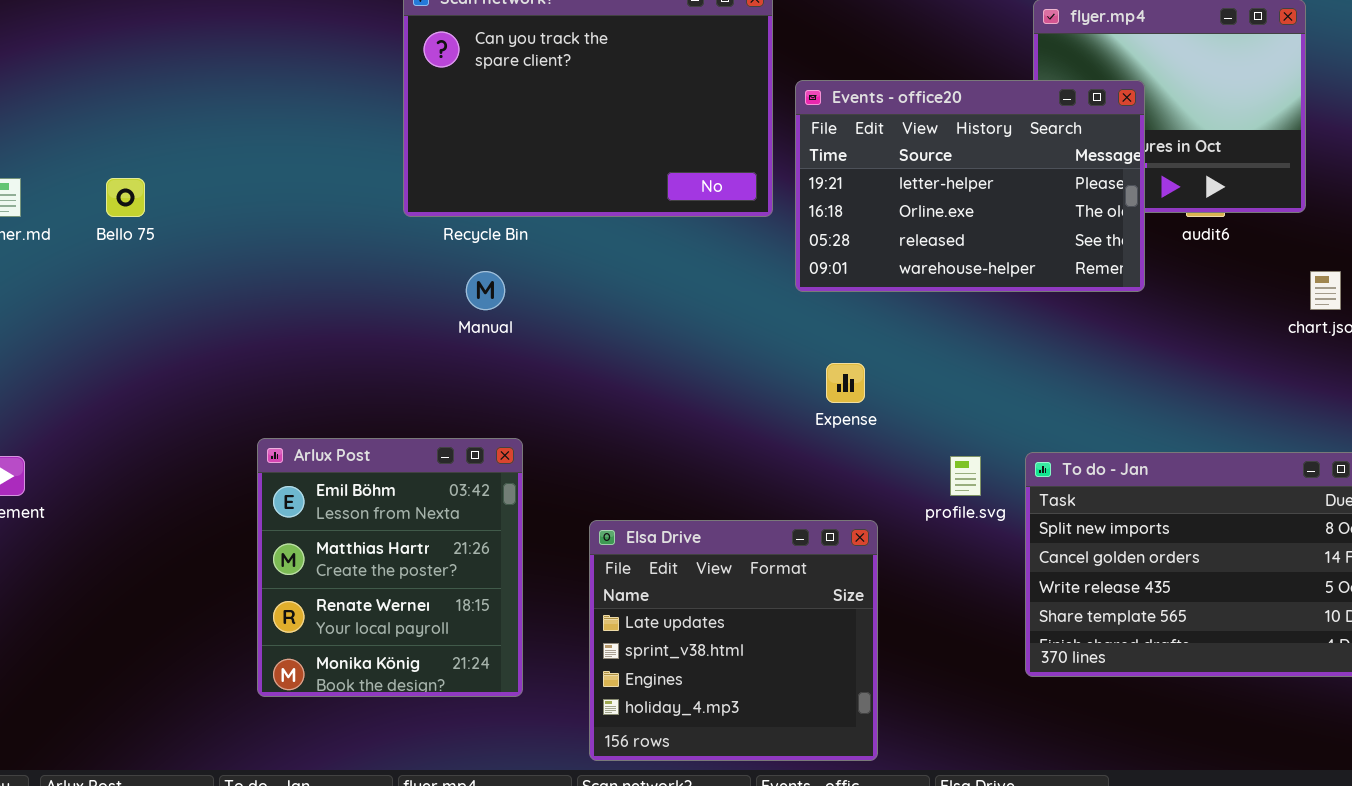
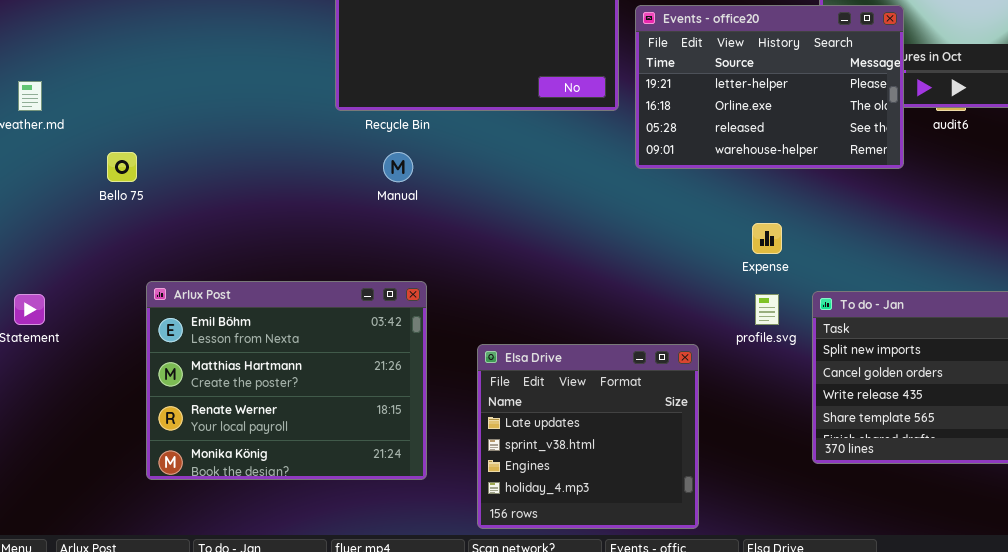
Bello 75: [106,178,145,217] -> [107,152,137,182], moved
Expense: [826,363,865,403] -> [752,223,782,254], moved
Arlux Post: [257,438,523,697] -> [146,281,427,480], resized

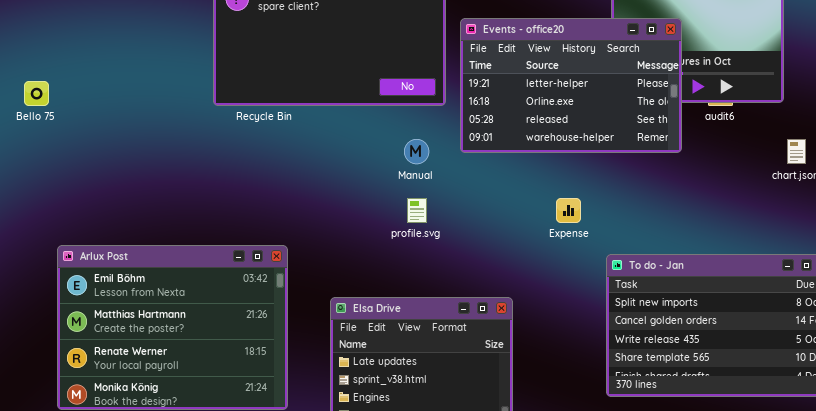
Bello 75: [107,152,137,182] -> [24,81,49,106], moved
Manual: [383,152,413,182] -> [404,139,429,164], moved
profile.svg: [755,294,779,325] -> [407,198,427,223], moved

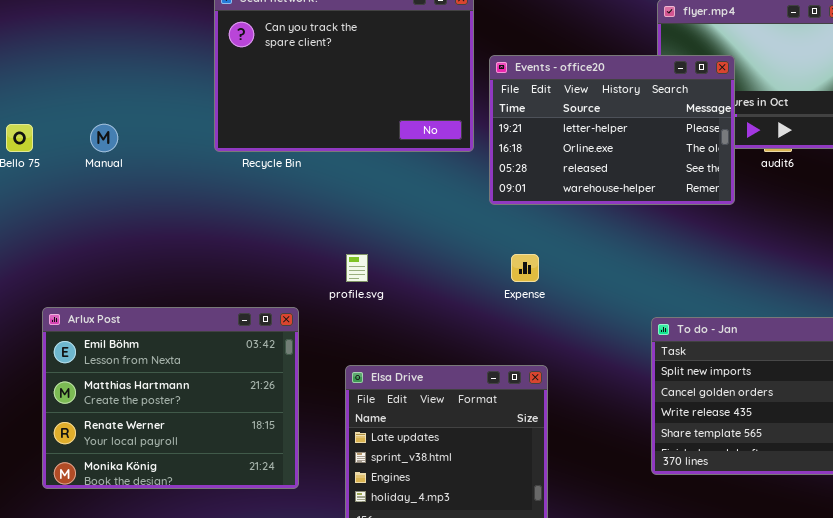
Manual: [404,139,429,164] -> [90,124,118,152], moved
profile.svg: [407,198,427,223] -> [346,254,368,282], moved
Expense: [556,198,581,223] -> [511,254,539,282], moved

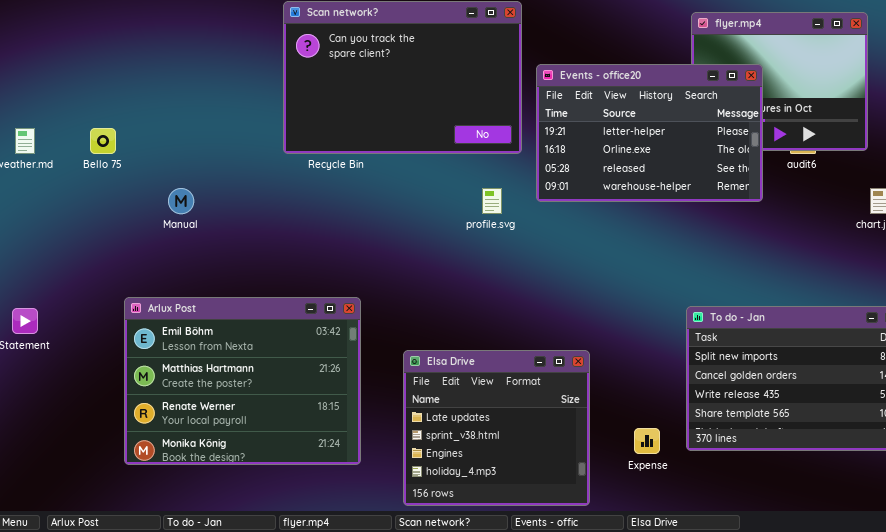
Manual: [90,124,118,152] -> [168,188,194,214], moved
profile.svg: [346,254,368,282] -> [482,188,502,214], moved
Expense: [511,254,539,282] -> [634,428,660,454], moved

